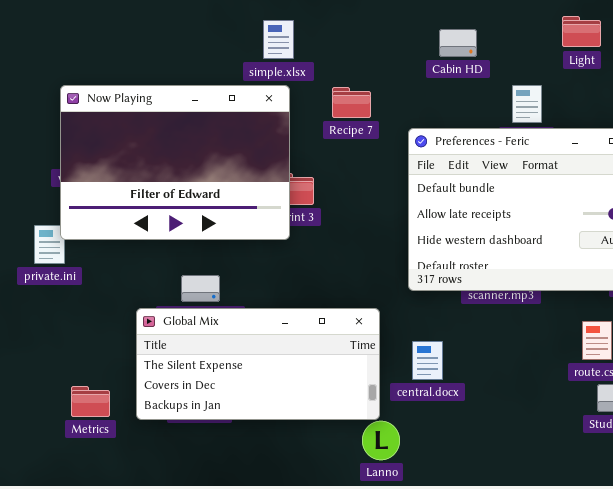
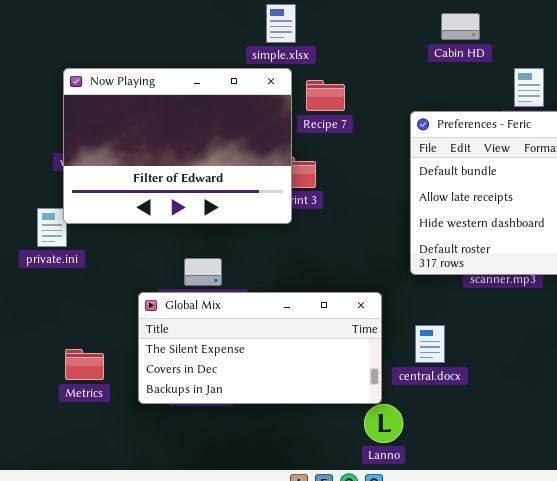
Recipe 7: [332,87,371,118] -> [306,80,345,111], moved
Metrics: [71,386,110,417] -> [65,349,104,380], moved

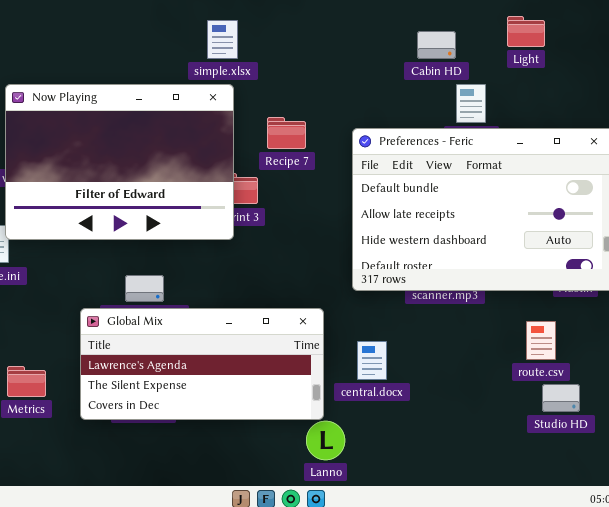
Cabin HD: [441,13,480,40] -> [417,31,456,59], moved
Recipe 7: [306,80,345,111] -> [267,117,306,149], moved
Global Mix: [138,292,382,404] -> [80,308,324,420], scrolled up 1 row

